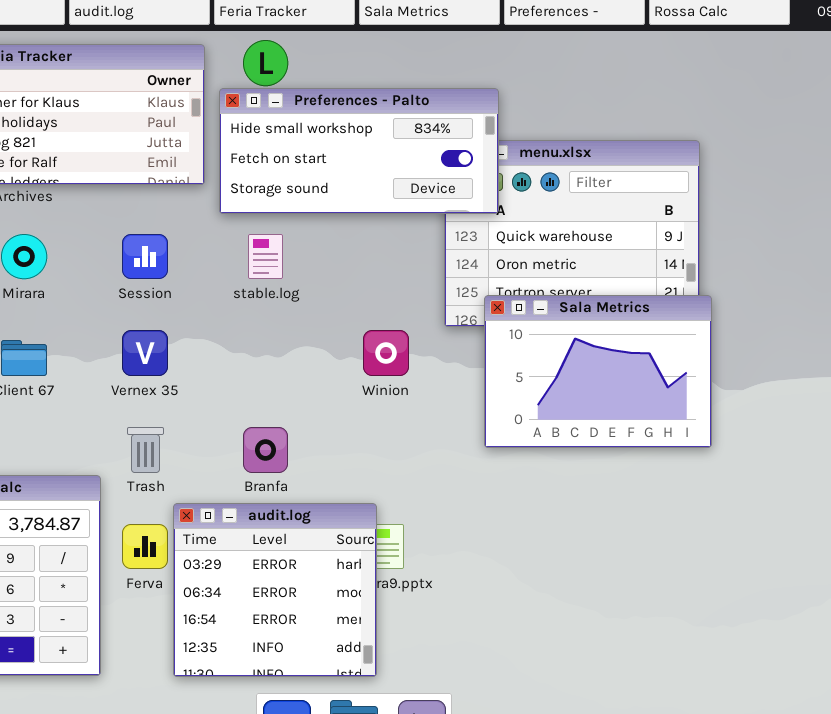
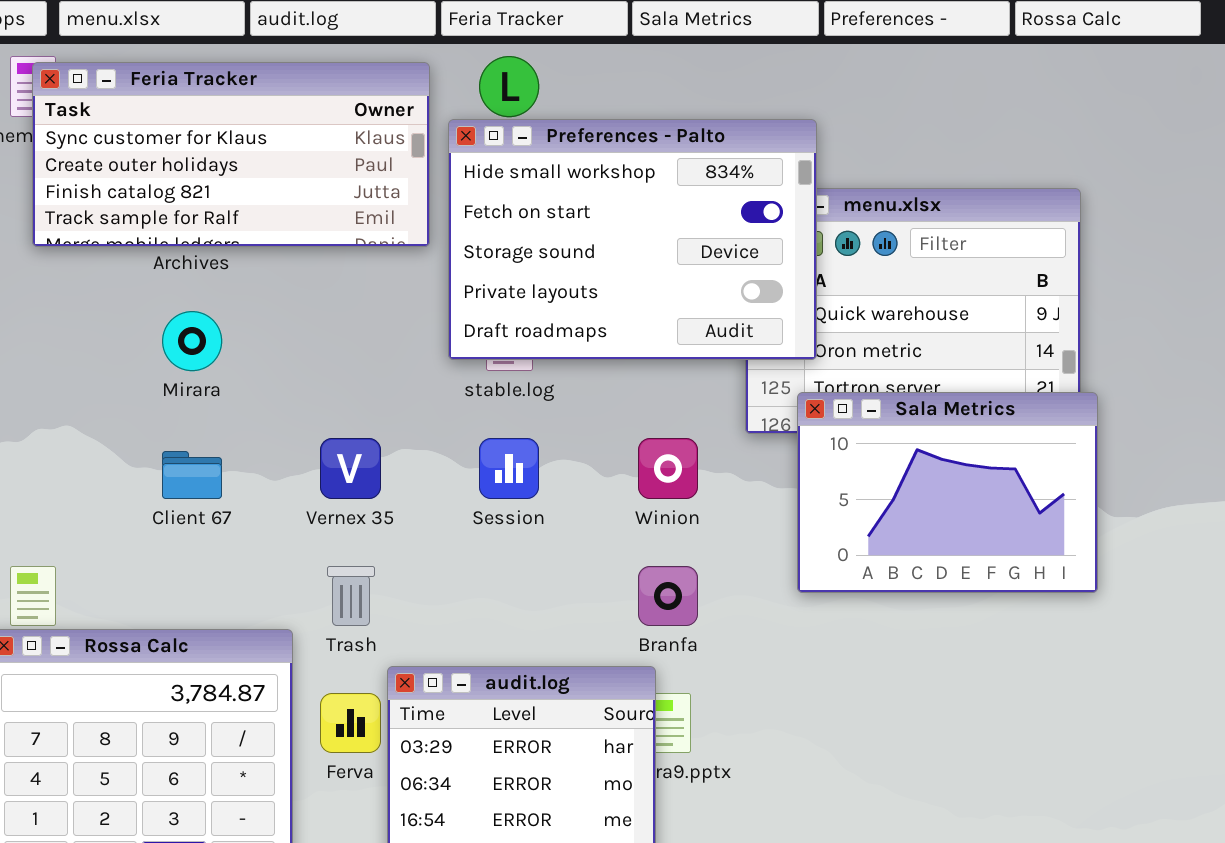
Preferences - Palto: [219,88,499,214] -> [448,119,817,360], resized
Session: [122,234,168,279] -> [479,438,539,499], moved
Branfa: [243,427,288,473] -> [638,566,698,626], moved

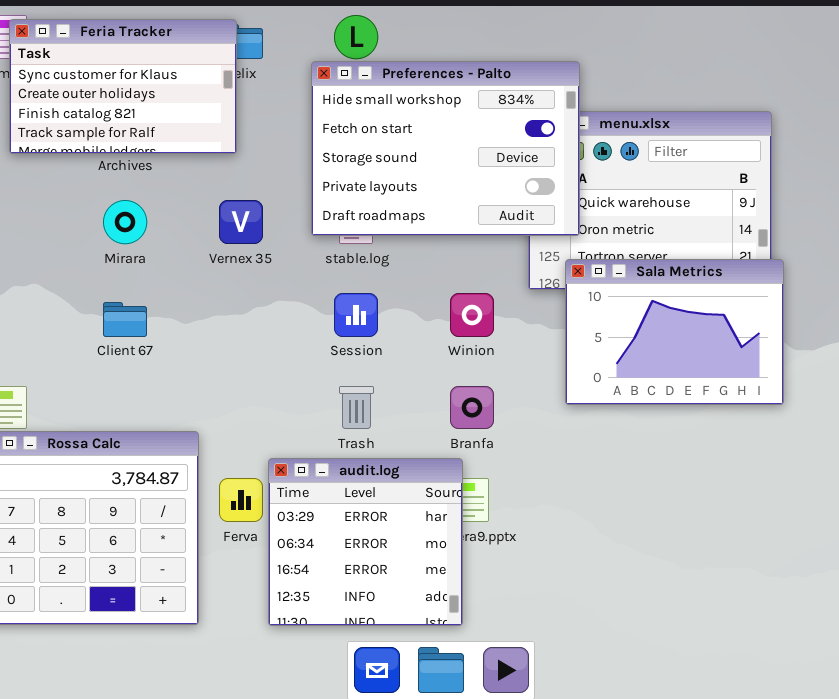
Feria Tracker: [32,62,430,247] -> [9,19,237,154], resized
Vernex 35: [320,438,381,499] -> [219,200,263,244], moved
Trash: [327,566,375,626] -> [339,386,374,429], moved

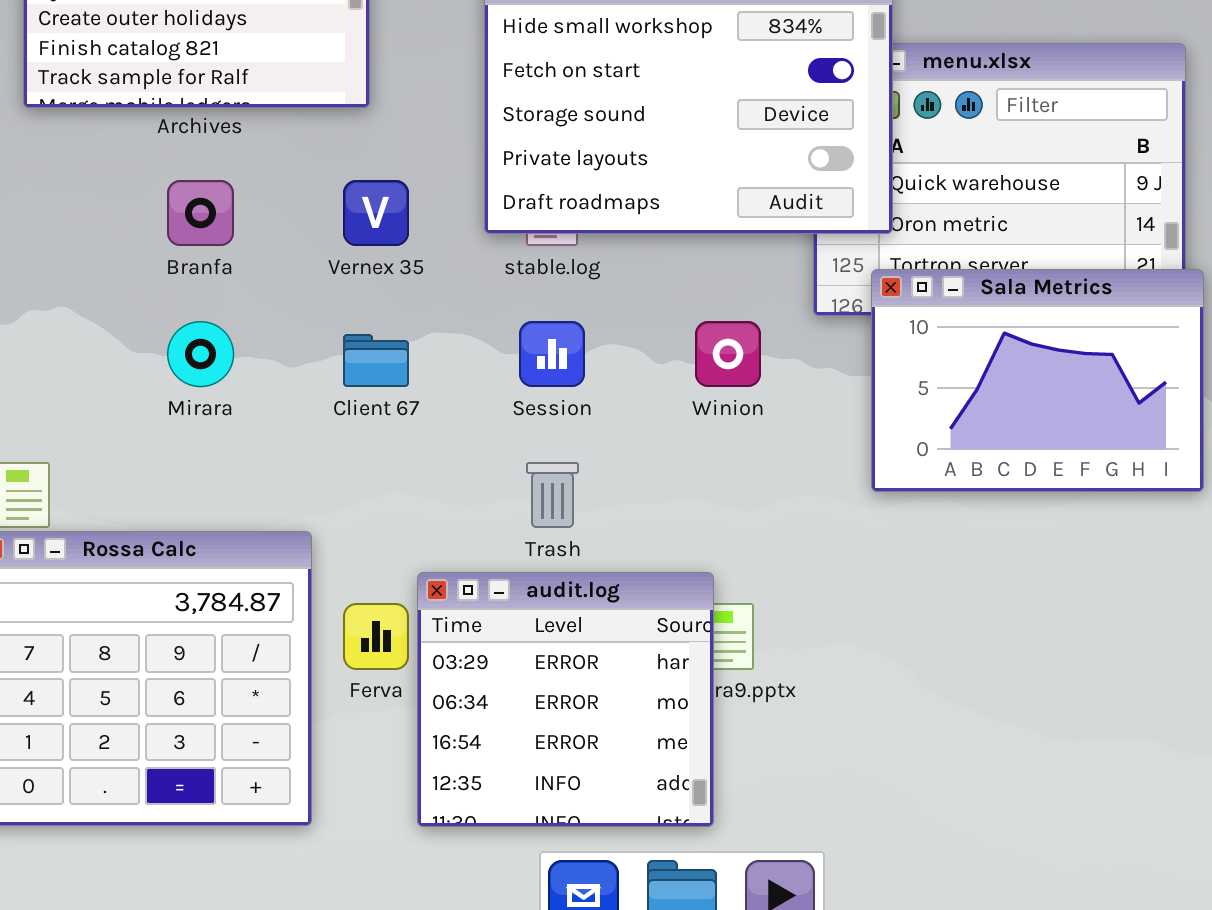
Mirara: [103,200,147,244] -> [167,321,234,387], moved
Client 67: [103,302,147,337] -> [343,334,409,387], moved
Branfa: [450,386,494,429] -> [167,180,234,246], moved

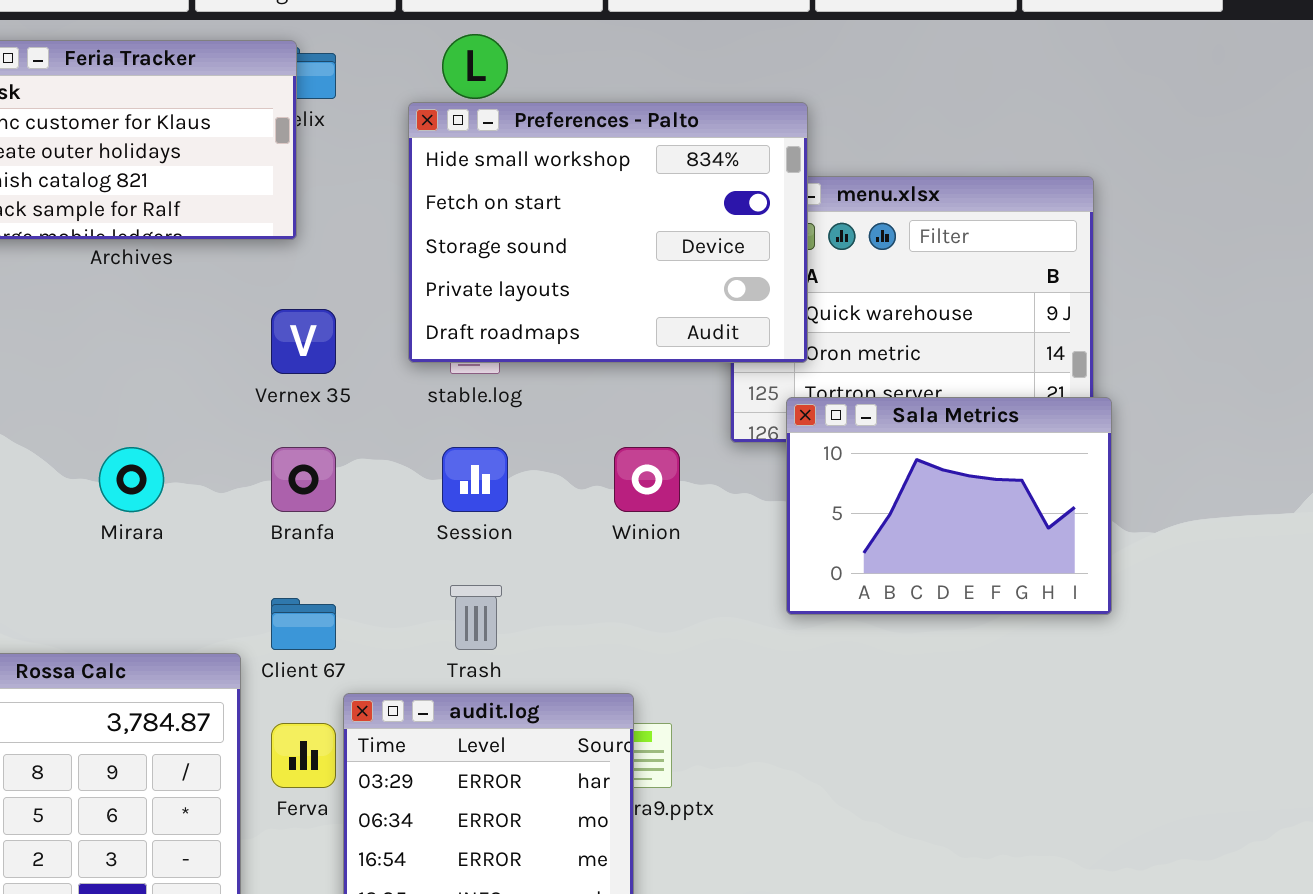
Branfa: [167,180,234,246] -> [271,447,336,512], moved
Client 67: [343,334,409,387] -> [271,598,336,650], moved

